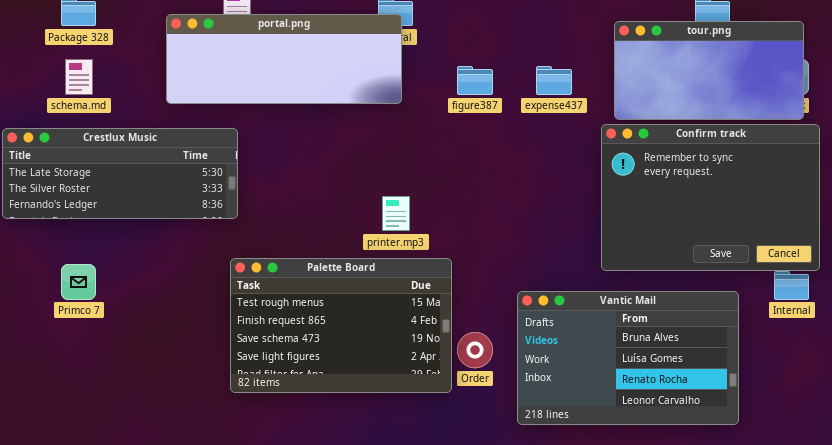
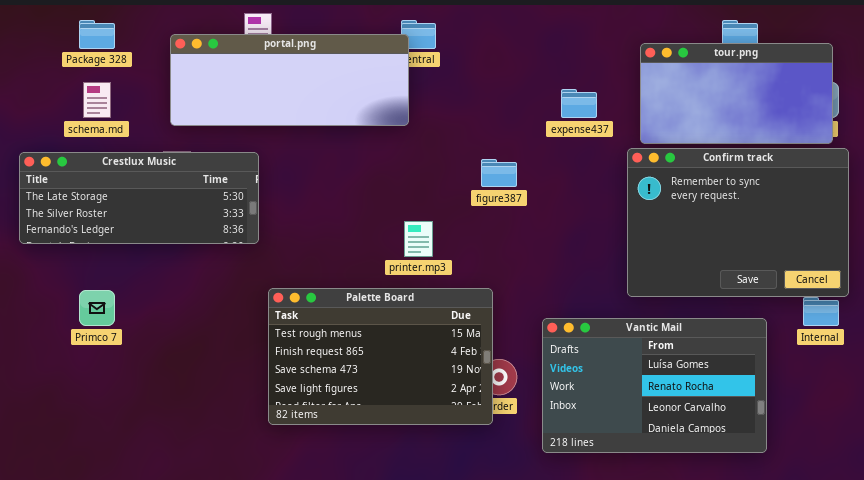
portal.png: [166,14,402,104] -> [170,34,409,126], moved
figure387: [457,66,493,95] -> [481,159,517,187], moved
Palette Board: [230,258,452,393] -> [268,288,493,425], moved
Vantic Mail: [517,291,739,425] -> [542,318,767,453], scrolled down 1 row

